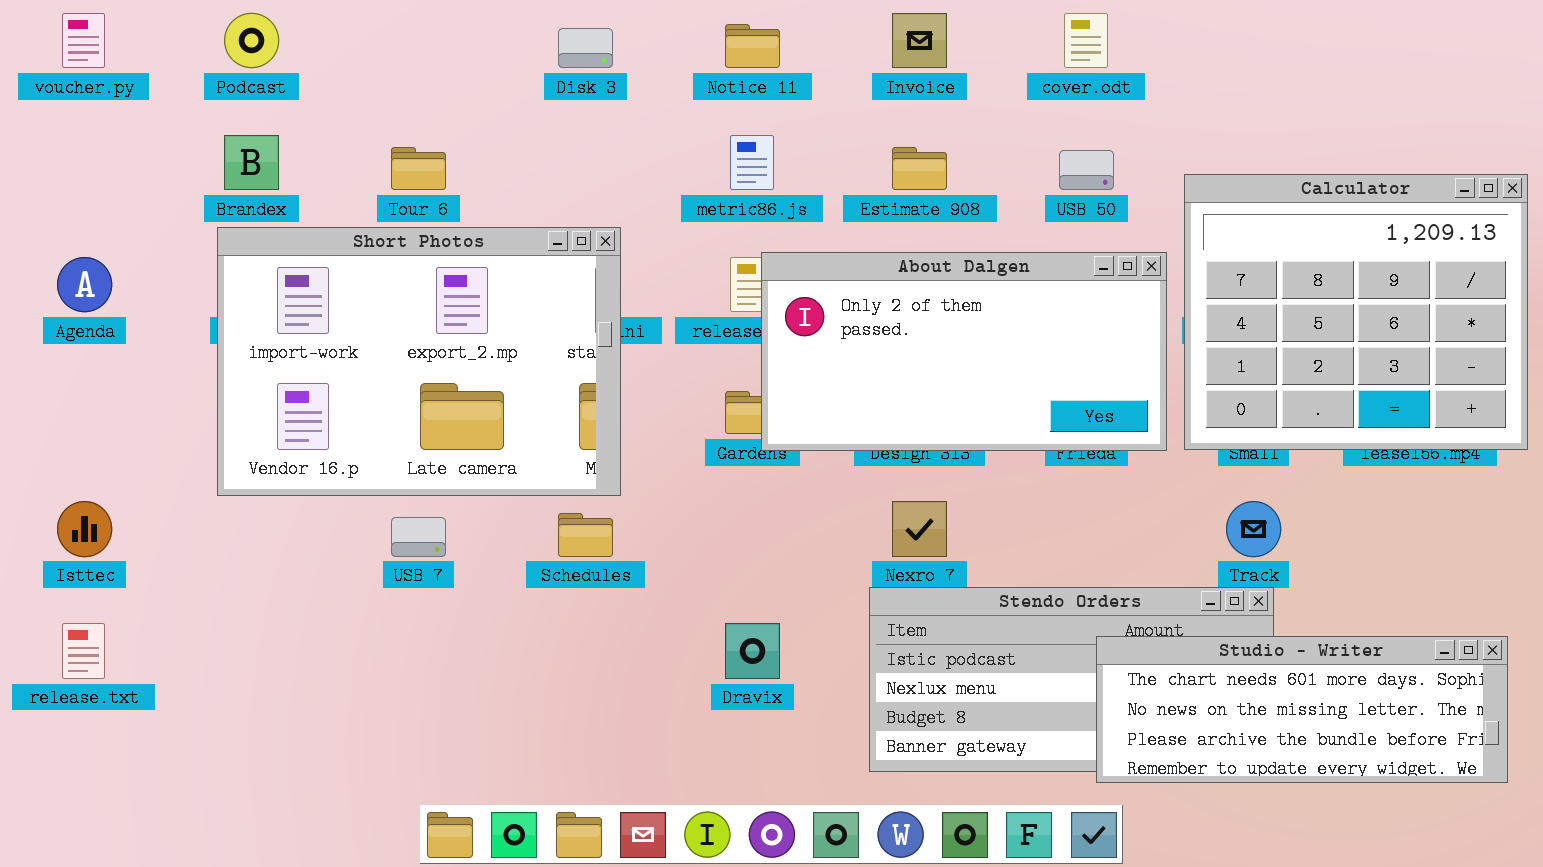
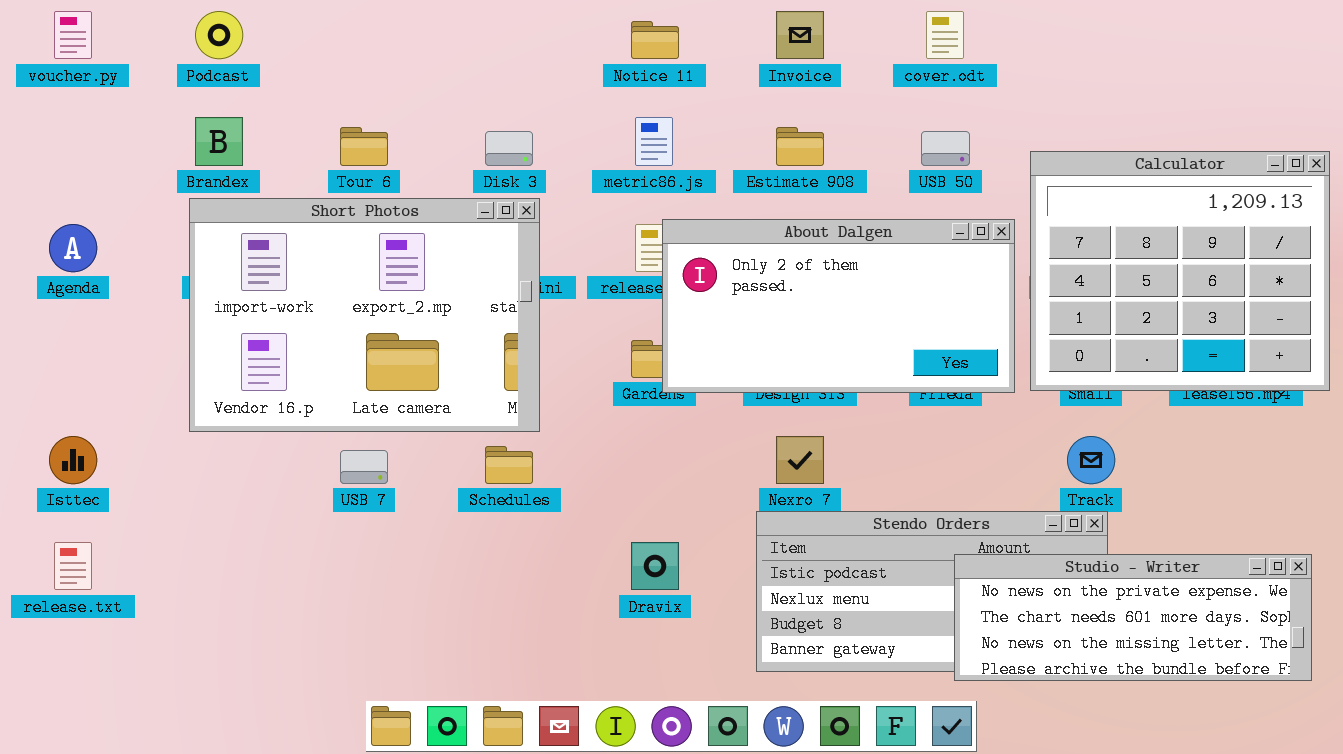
Disk 3: [558,28,613,68] -> [485,131,533,166], moved
Studio - Writer: [1096,636,1508,783] -> [954,554,1312,681], scrolled up 1 row

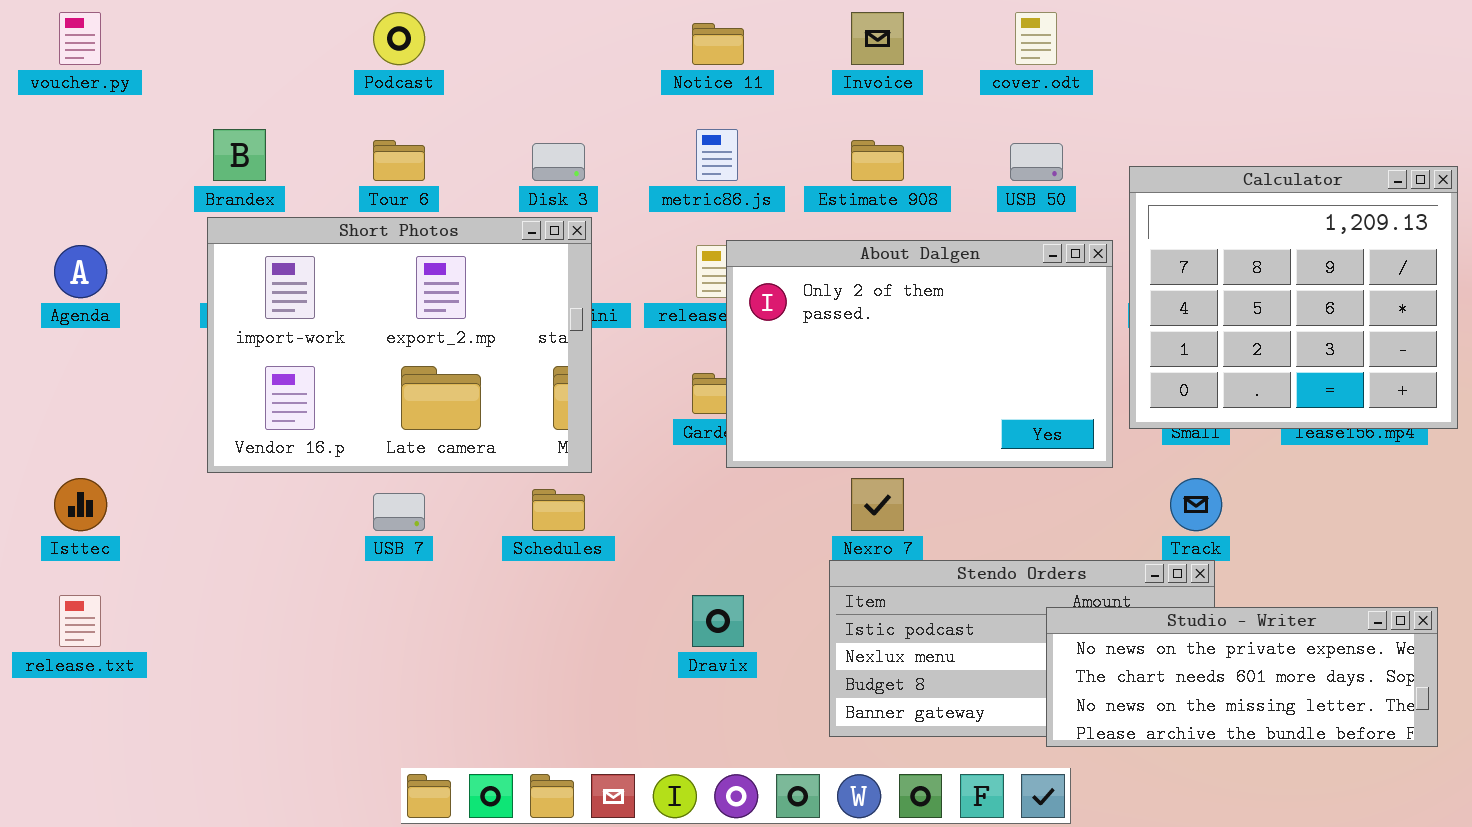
Podcast: [195,11,243,59] -> [373,12,425,65], moved
About Dalgen: [662,219,1015,393] -> [726,240,1113,468], resized

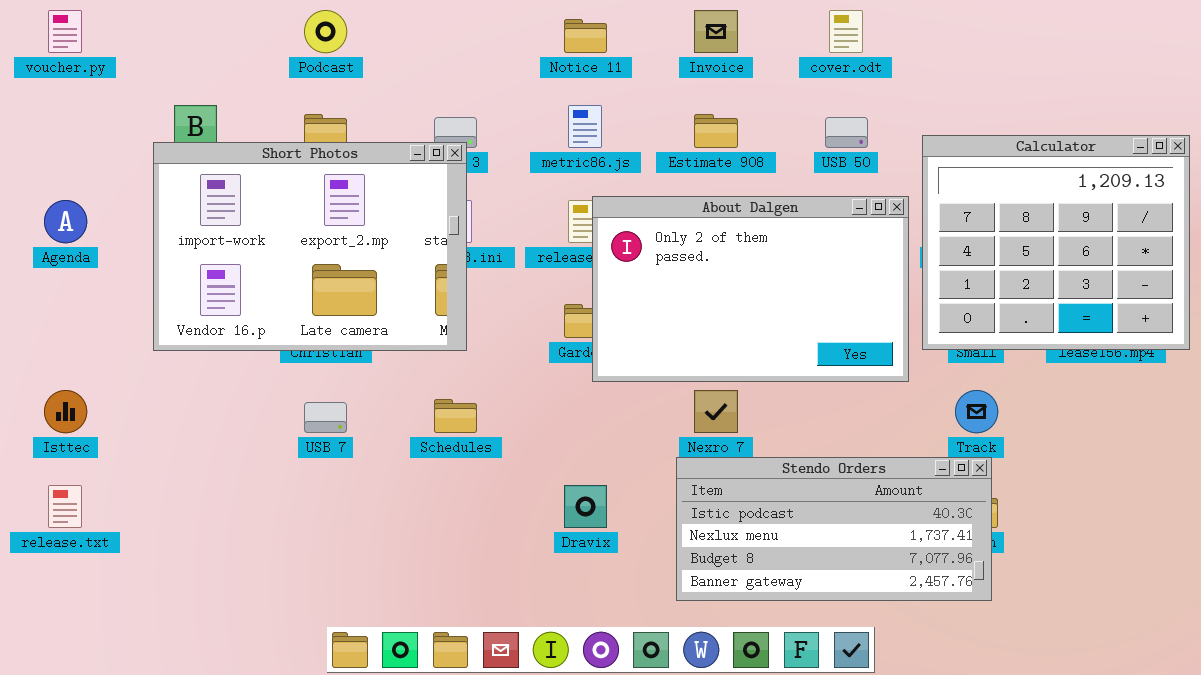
Short Photos: [207,217,592,473] -> [153,142,467,351], moved
Studio - Writer: [1046,607,1438,747] -> none, closed

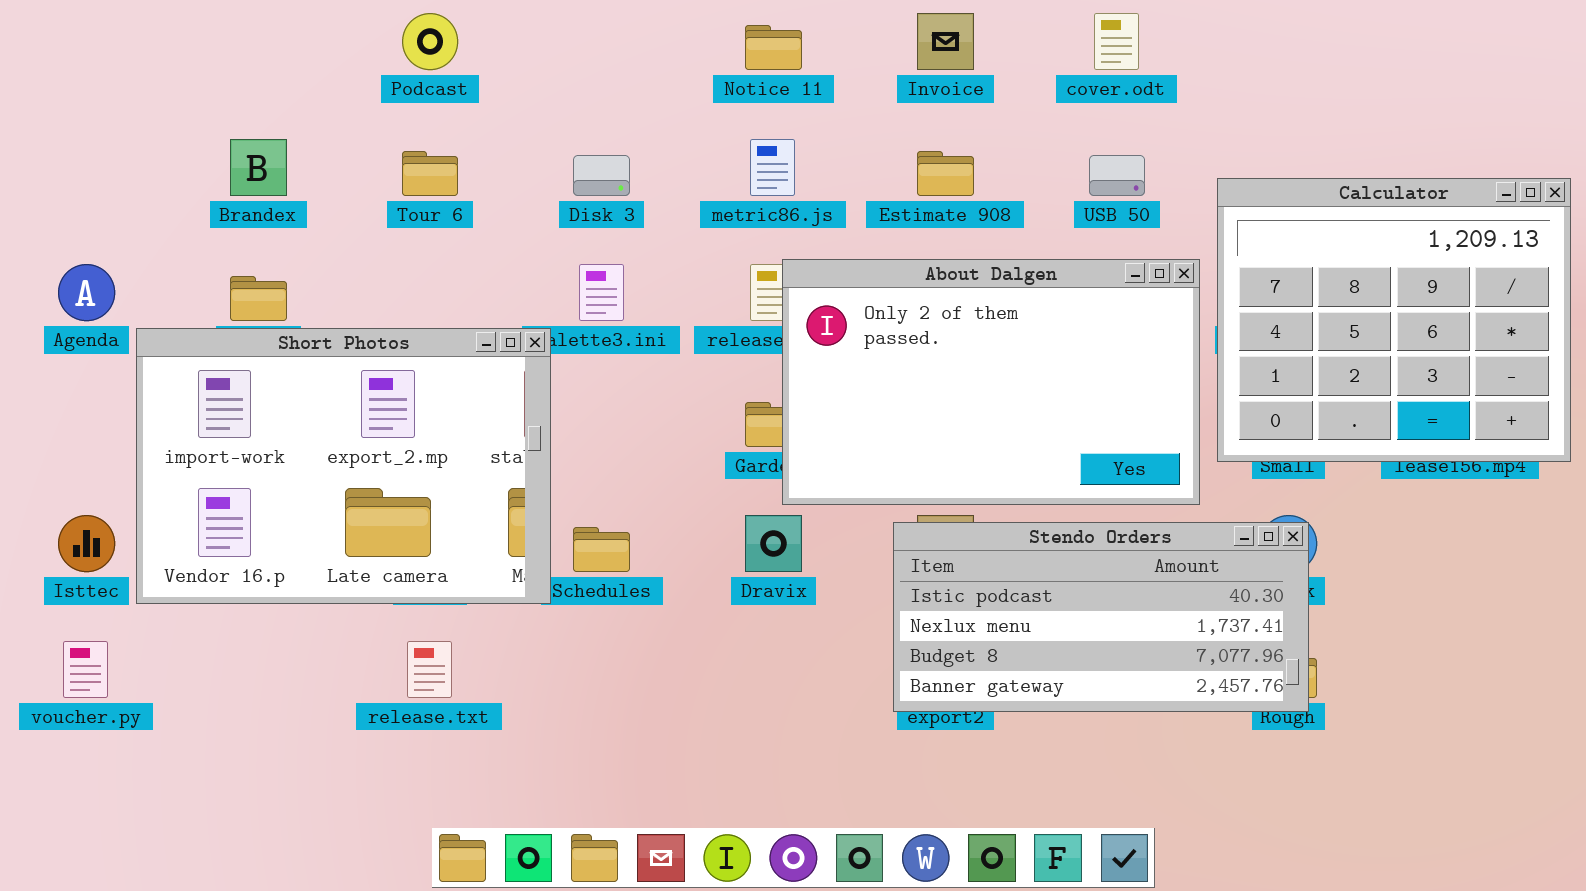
voucher.py: [48,10,82,53] -> [63,641,108,698], moved
Short Photos: [153,142,467,351] -> [136,328,551,604], moved
Stendo Orders: [676,457,992,601] -> [893,522,1309,712], moved
release.txt: [48,485,82,528] -> [407,641,452,698], moved
Dravix: [564,485,607,528] -> [745,515,802,572], moved

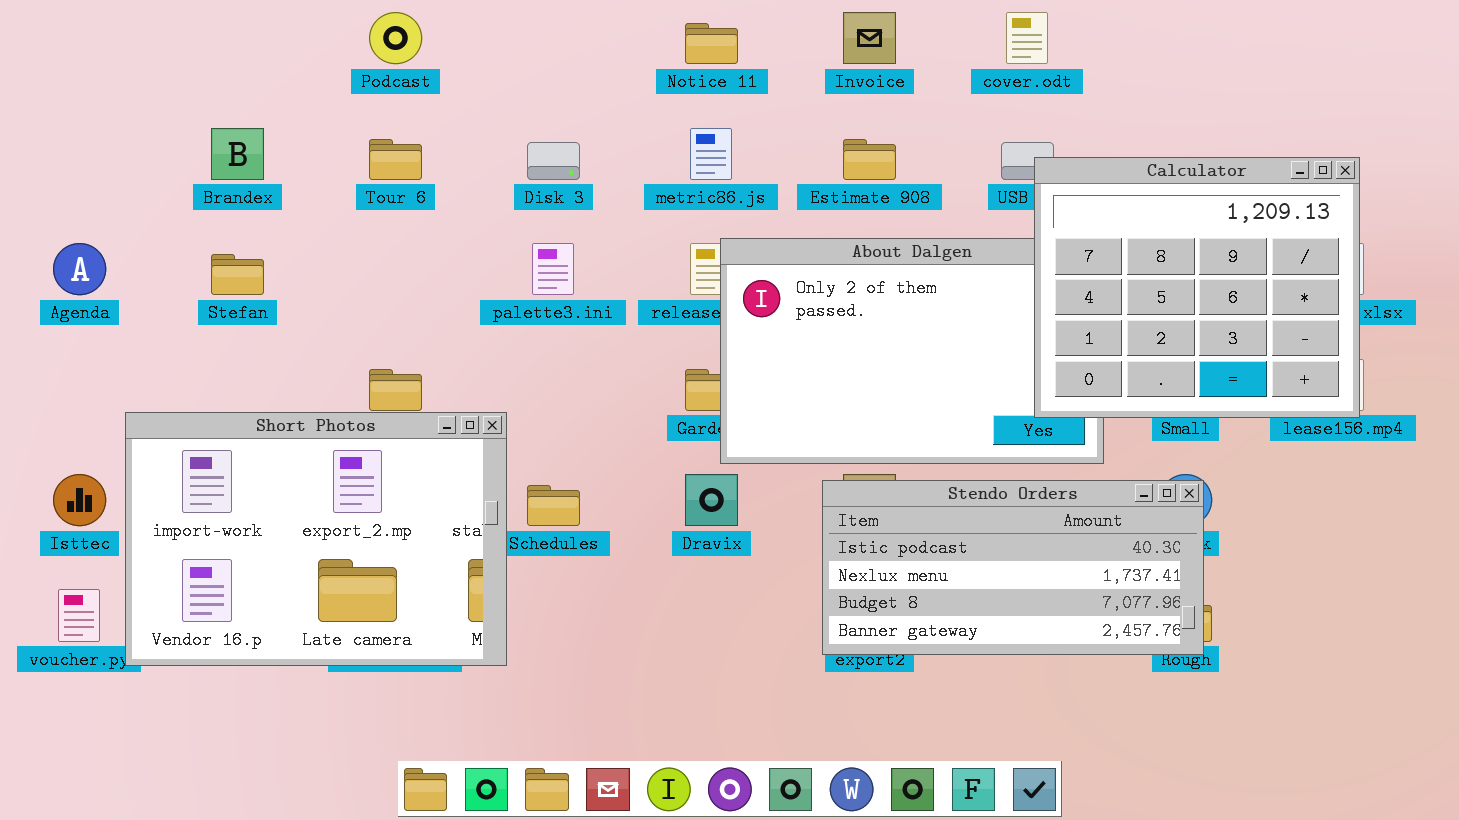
Calculator: [1217,178,1571,462] -> [1034,157,1360,418], moved
Short Photos: [136,328,551,604] -> [125,412,507,666], moved

